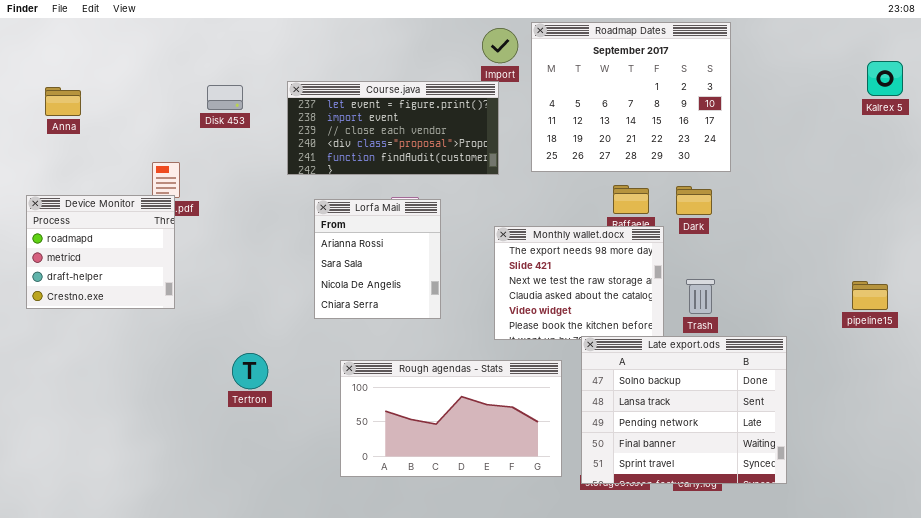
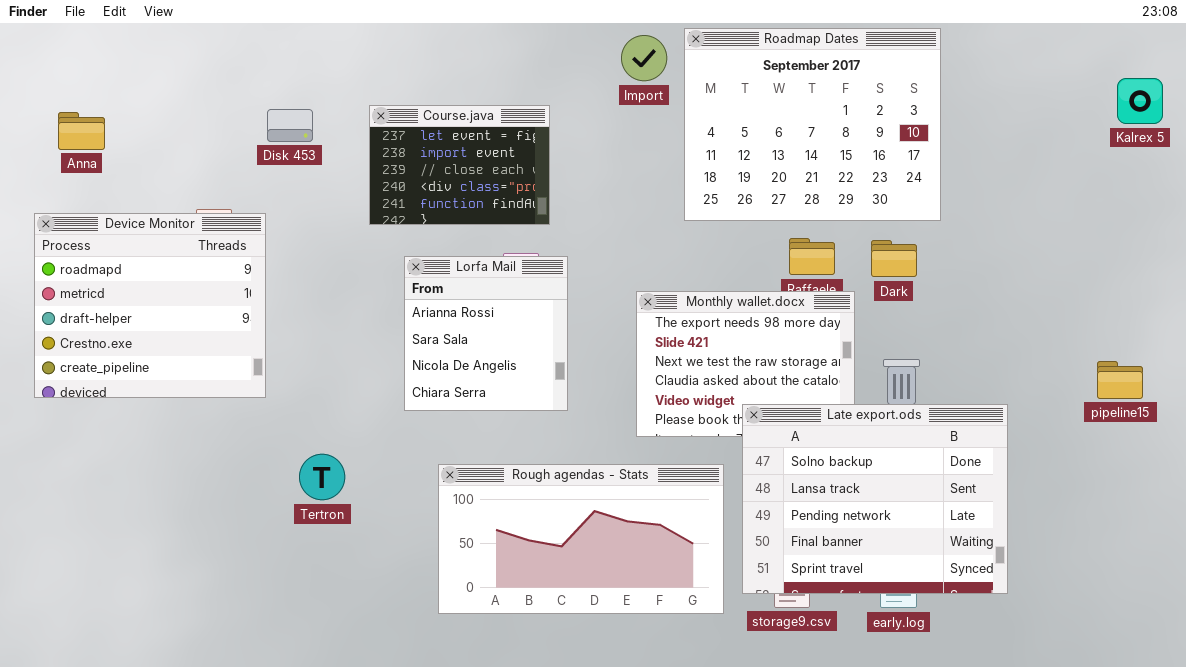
Course.java: [287,81,499,175] -> [369,105,550,225], resized
Device Monitor: [26,195,175,309] -> [34,213,266,398], resized
Late export.ods: [581,336,787,484] -> [742,404,1008,594], moved

